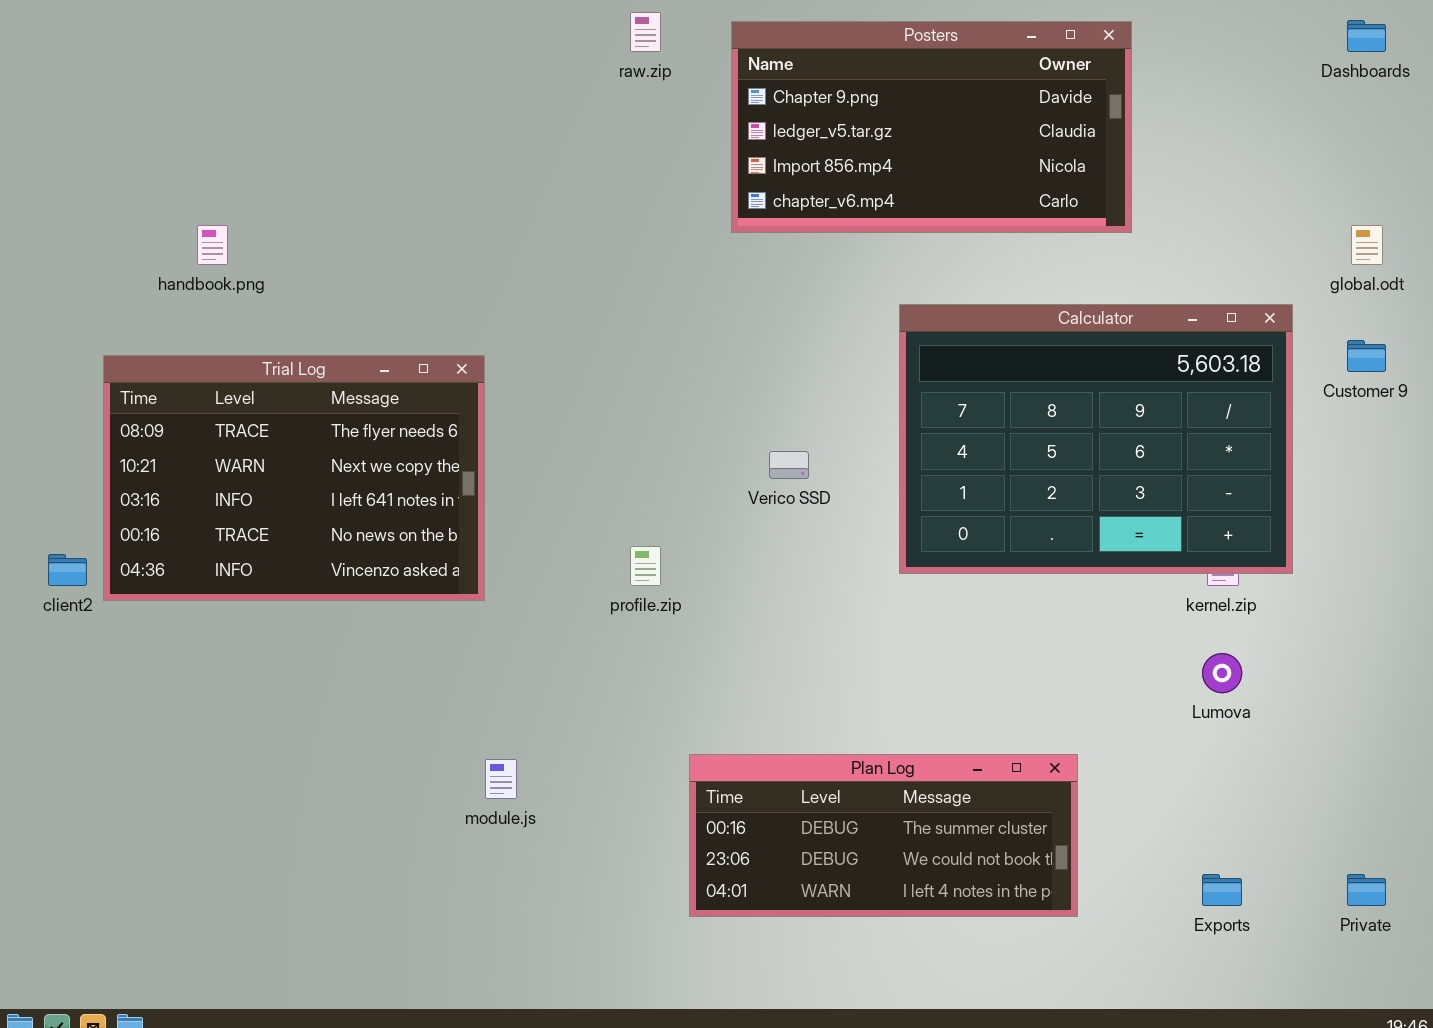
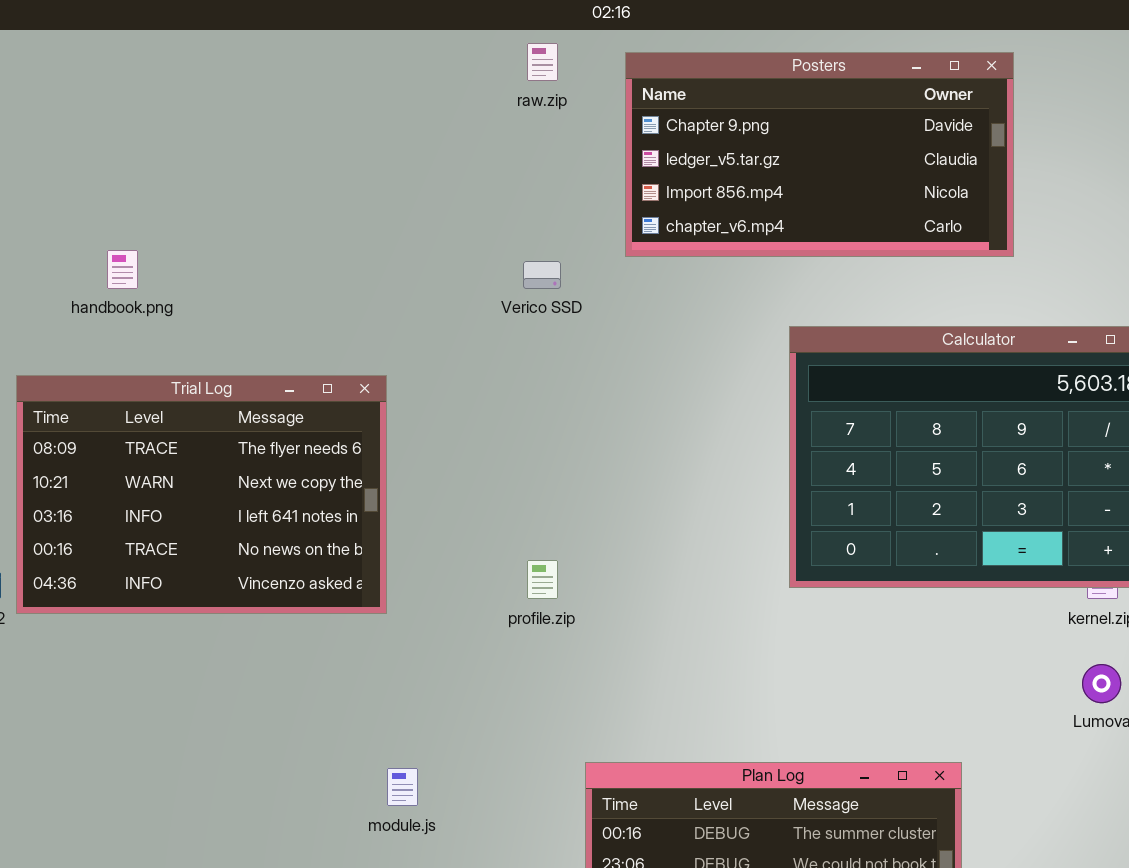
Verico SSD: [769,451,809,479] -> [523,261,561,289], moved

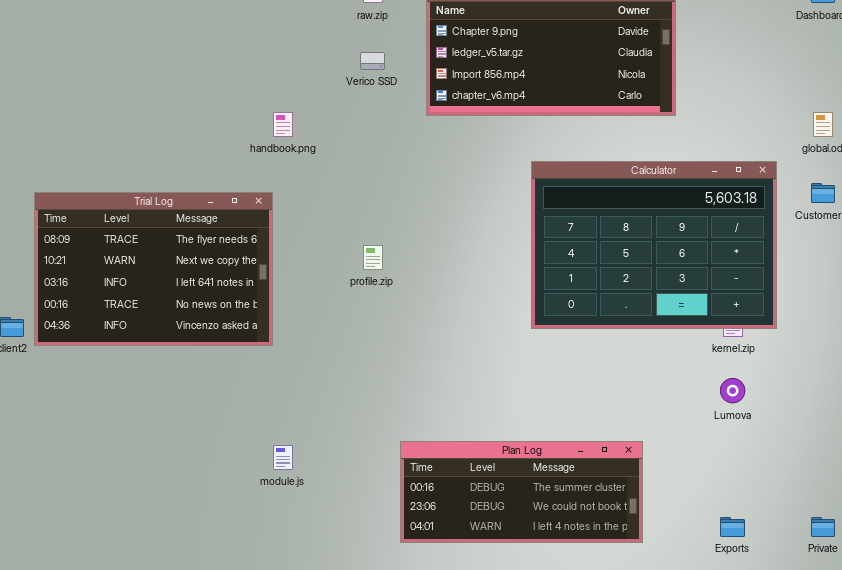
handbook.png: [107,250,138,289] -> [273,112,293,137], moved
Verico SSD: [523,261,561,289] -> [360,52,385,70], moved
profile.zip: [527,560,558,599] -> [363,245,383,270], moved

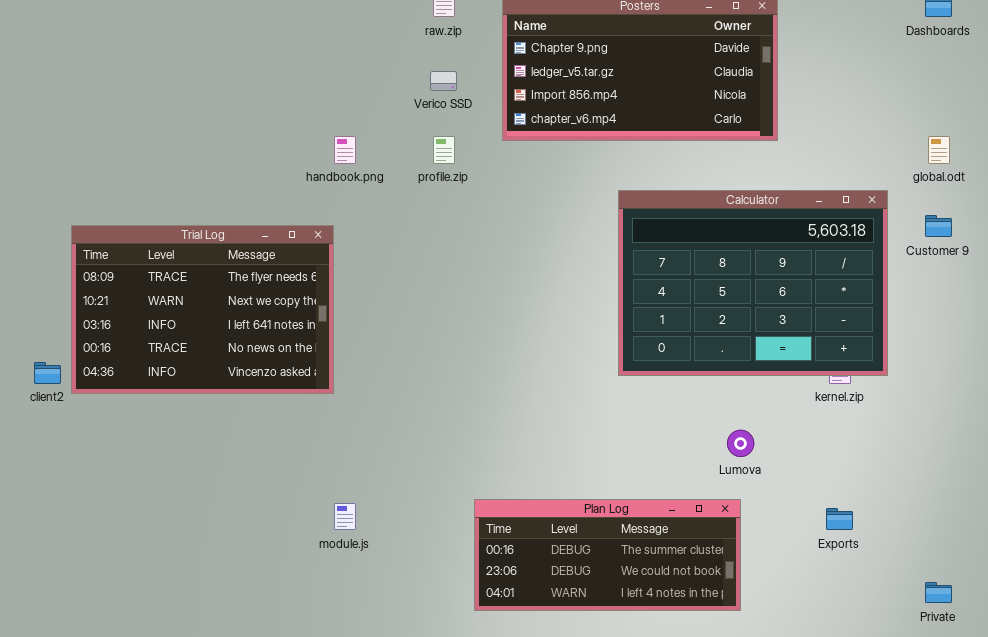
profile.zip: [363,245,383,270] -> [433,136,455,164], moved
Lumova: [720,378,745,403] -> [727,430,754,457], moved
Exports: [720,517,745,537] -> [826,508,853,530], moved

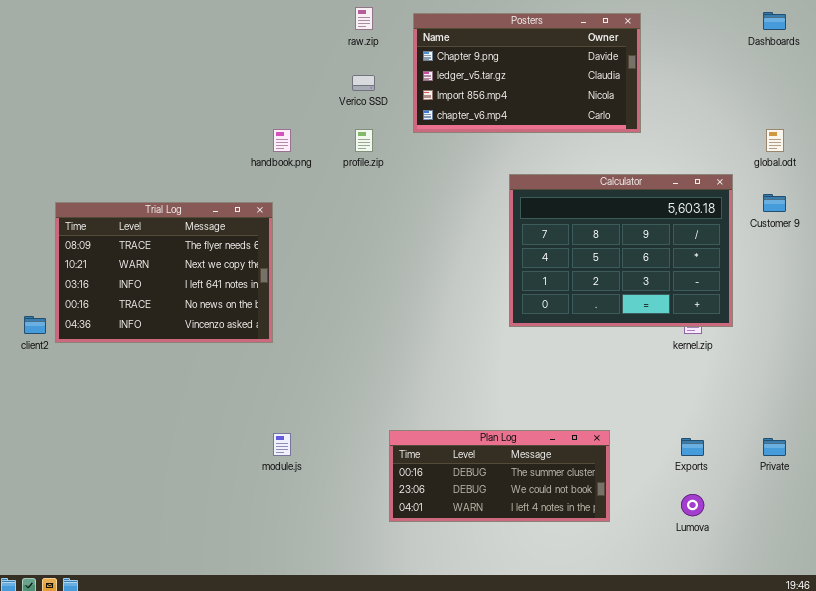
Lumova: [727,430,754,457] -> [681,494,704,516], moved
Private: [925,582,952,603] -> [763,438,786,456], moved

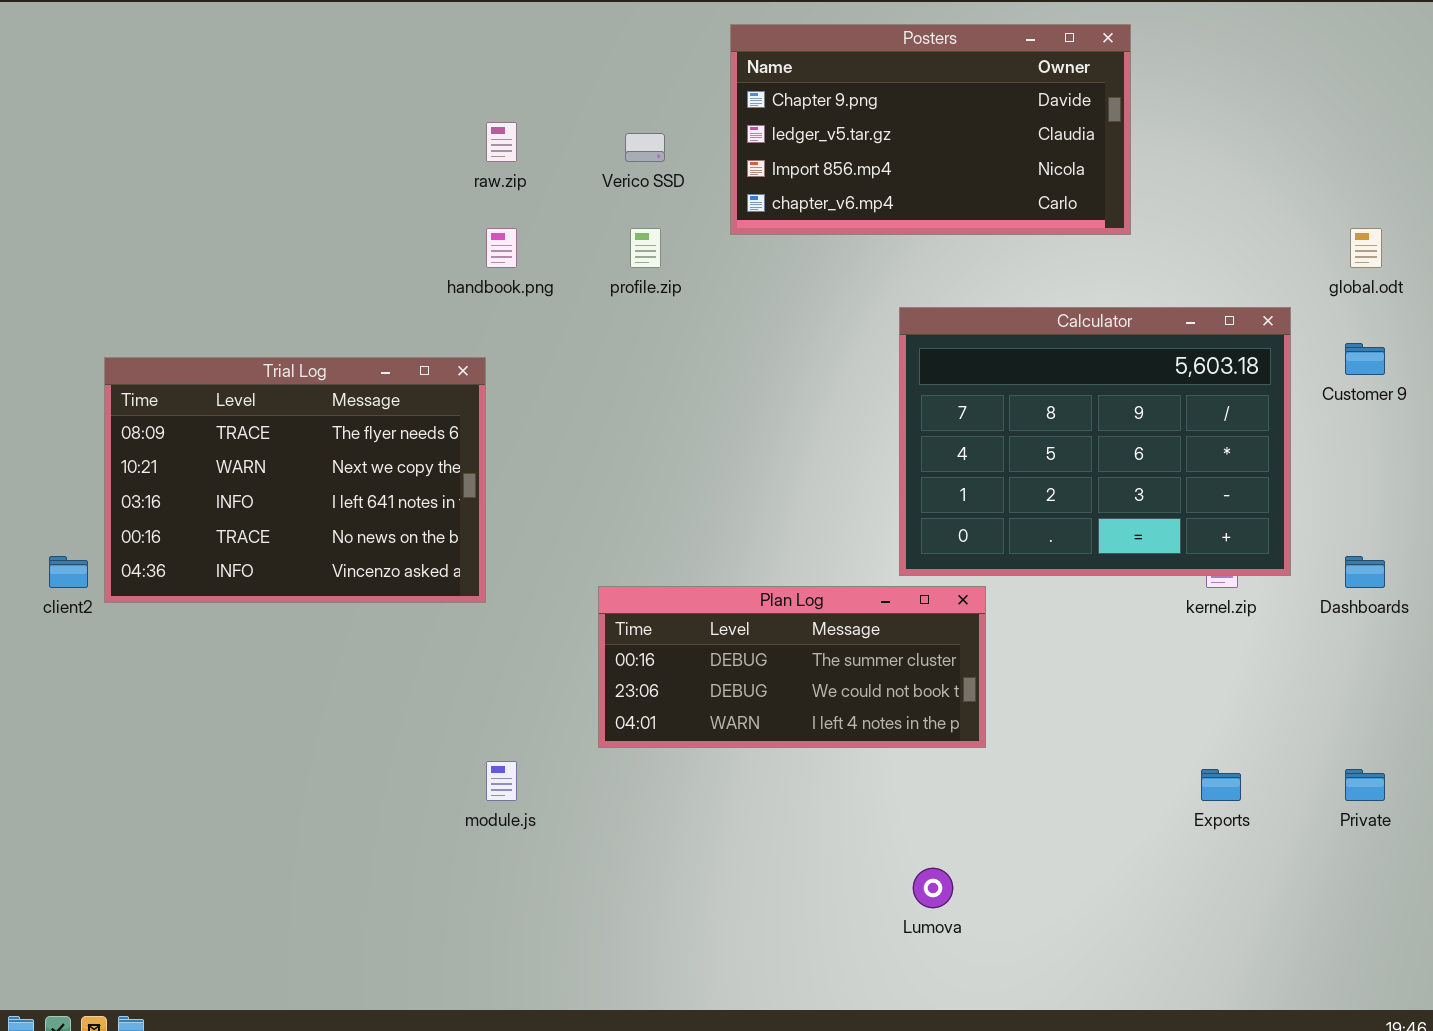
raw.zip: [355,7,373,30] -> [486,122,517,162], moved
Dashboards: [763,12,786,30] -> [1345,556,1385,588], moved
Plan Log: [389,430,610,522] -> [598,586,986,748], moved
Lumova: [681,494,704,516] -> [913,868,953,908], moved

